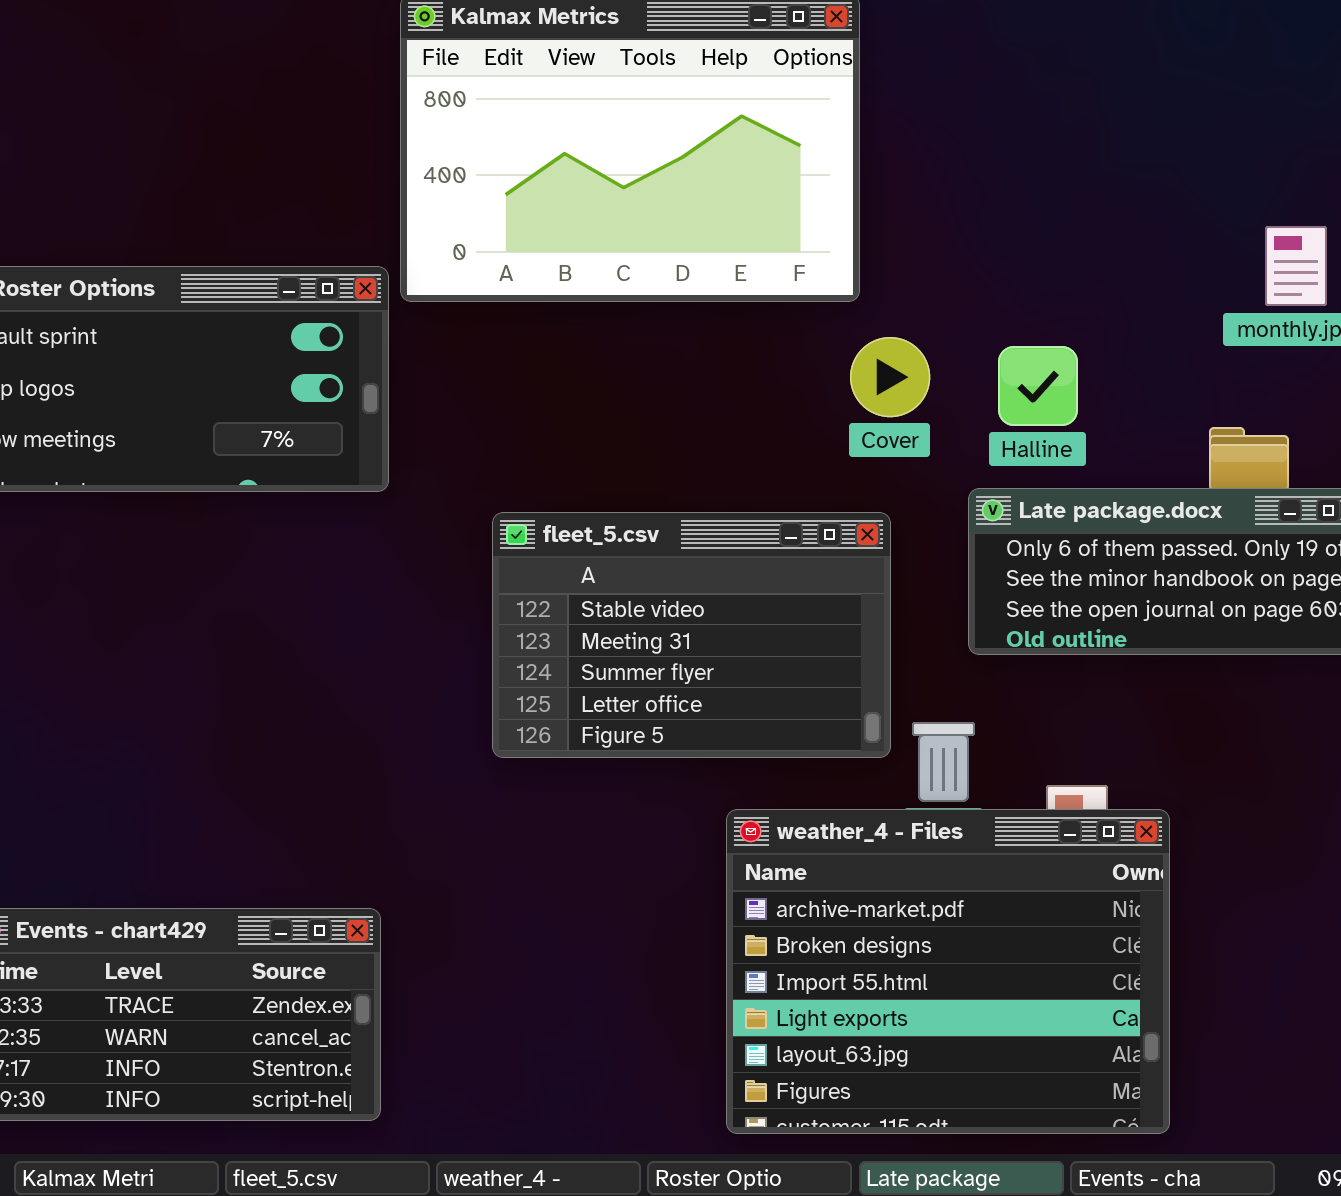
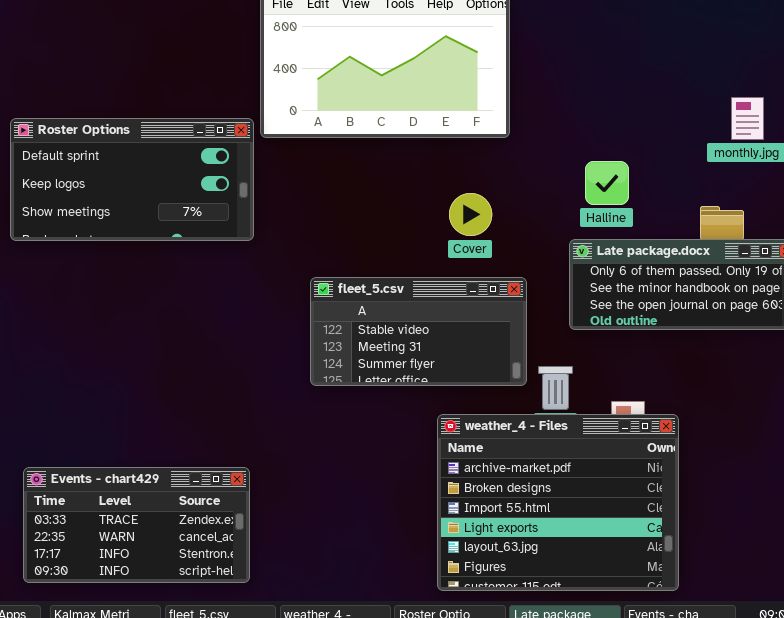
Cover: [850,337,930,417] -> [449,193,492,236], moved
fleet_5.csv: [492,512,891,758] -> [310,277,527,386], resized

